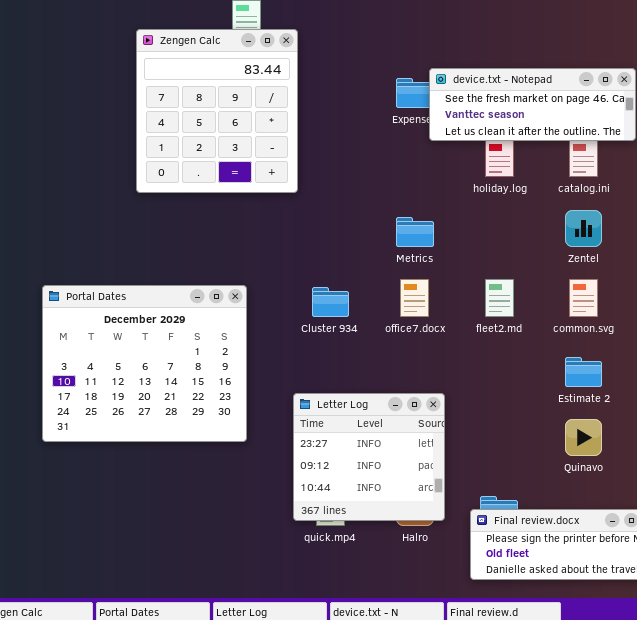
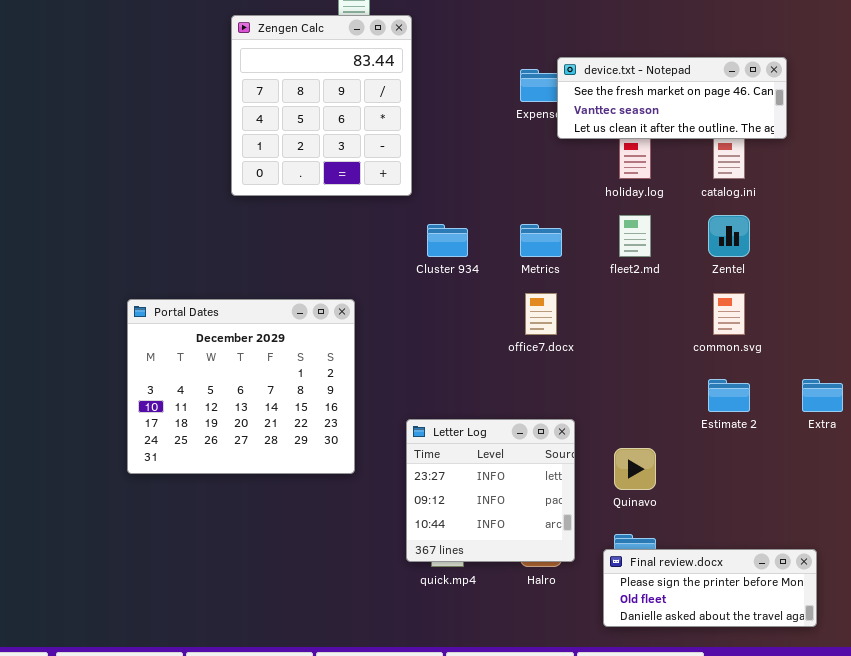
fleet2.md: [485,279,514,317] -> [619,215,651,257], moved
Cluster 934: [312,287,349,317] -> [427,224,468,257], moved
Quinavo: [565,419,602,456] -> [614,448,656,490], moved

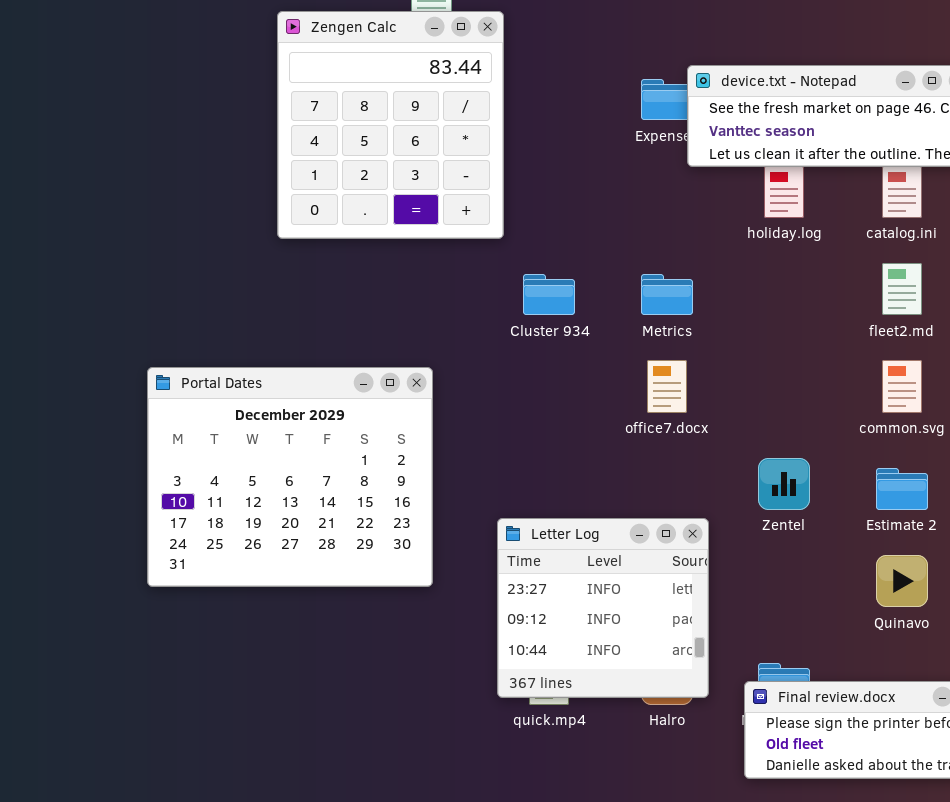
fleet2.md: [619,215,651,257] -> [882,263,922,315], moved
Zentel: [708,215,750,257] -> [758,458,810,510], moved
Quinavo: [614,448,656,490] -> [876,555,928,607], moved

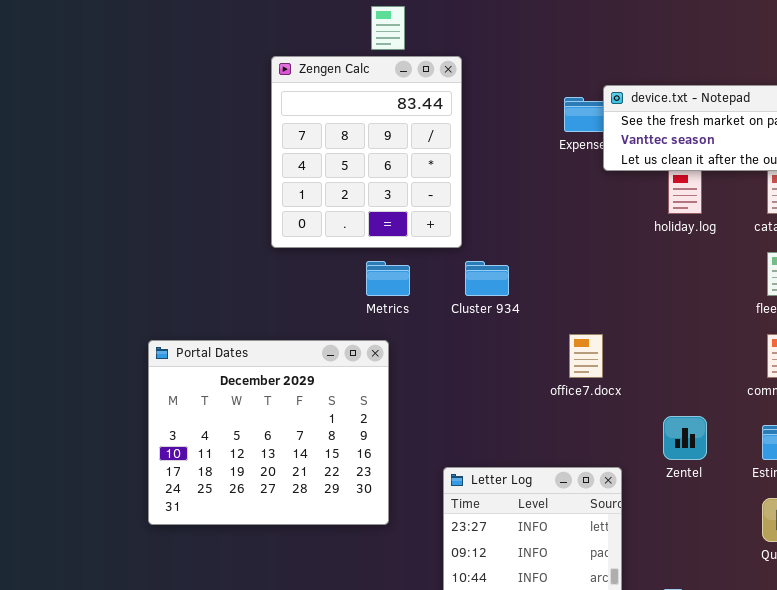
Zengen Calc: [277,11,504,239] -> [271,56,462,248], moved
Metrics: [641,274,693,315] -> [366,261,410,296], moved

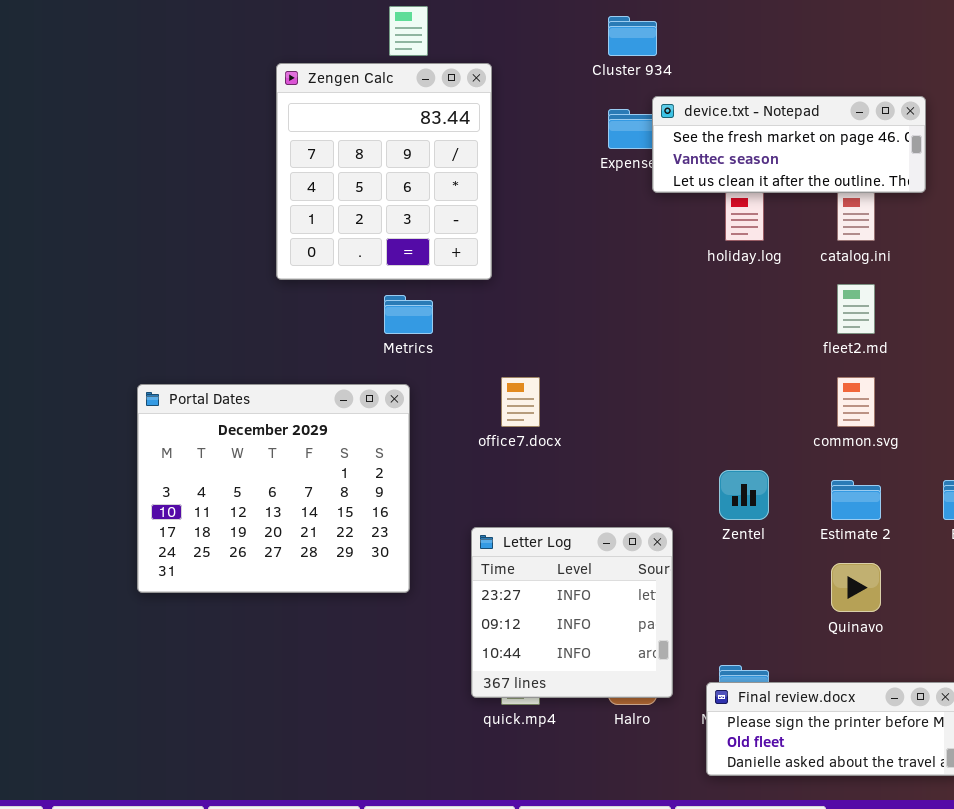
Cluster 934: [465,261,509,296] -> [608,16,657,56], moved
office7.docx: [569,334,603,378] -> [501,377,540,427], moved

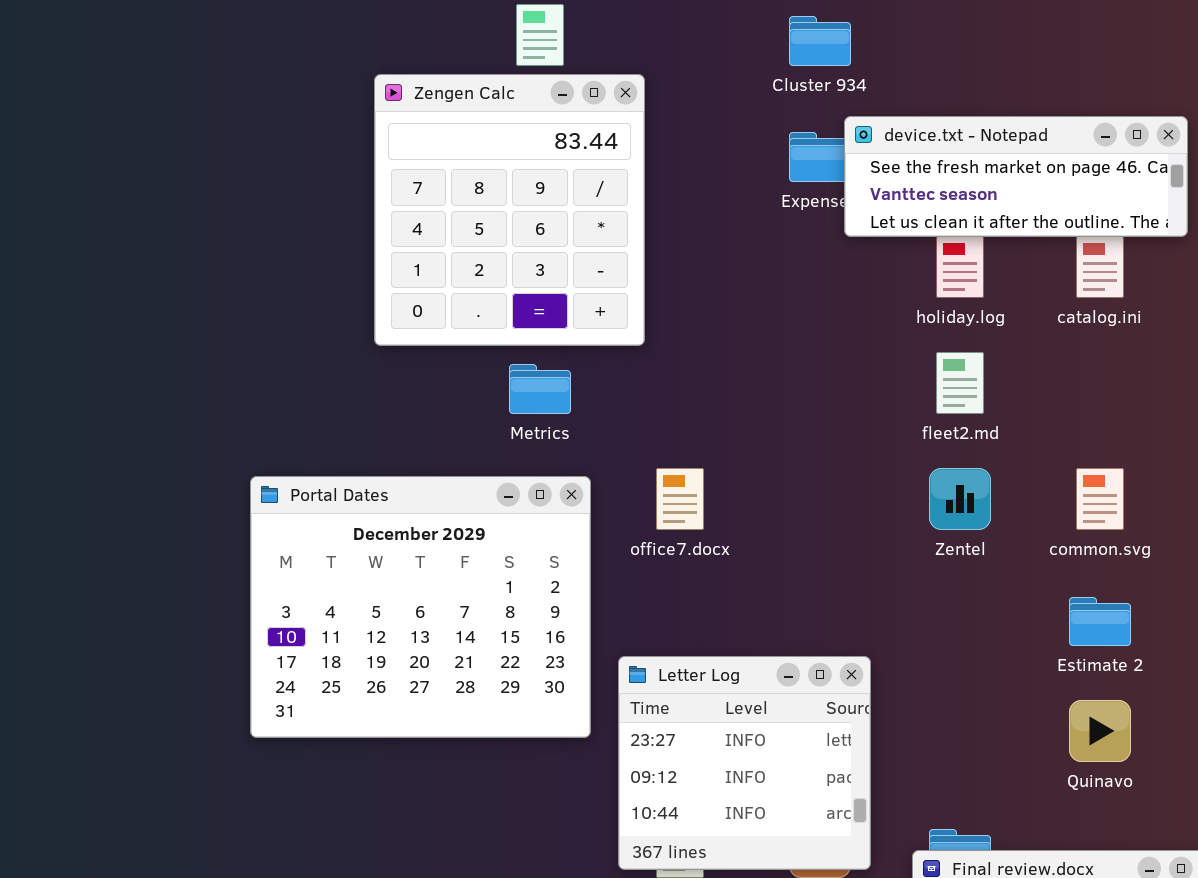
fleet2.md: [837,284,875,334] -> [936,352,984,414], moved
Portal Dates: [137,384,410,593] -> [250,476,591,738], moved
Zentel: [719,470,769,520] -> [929,468,991,530], moved

